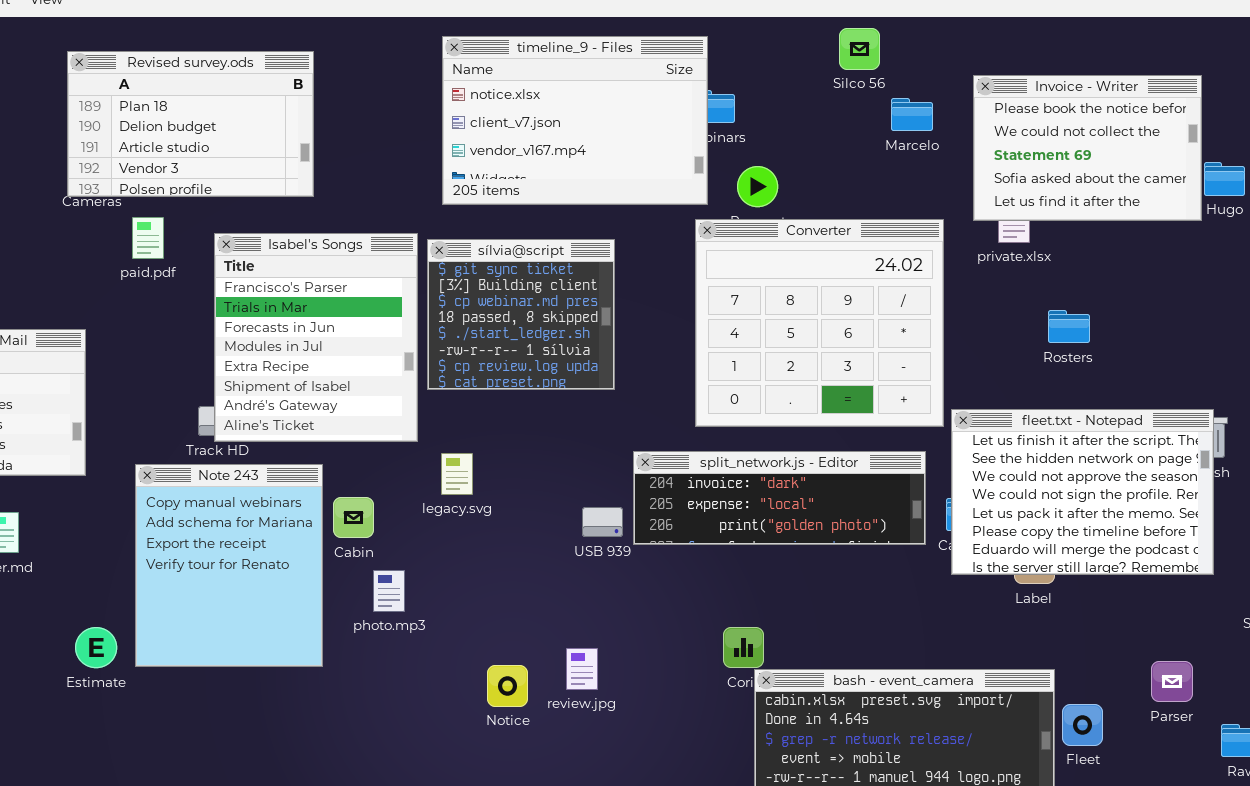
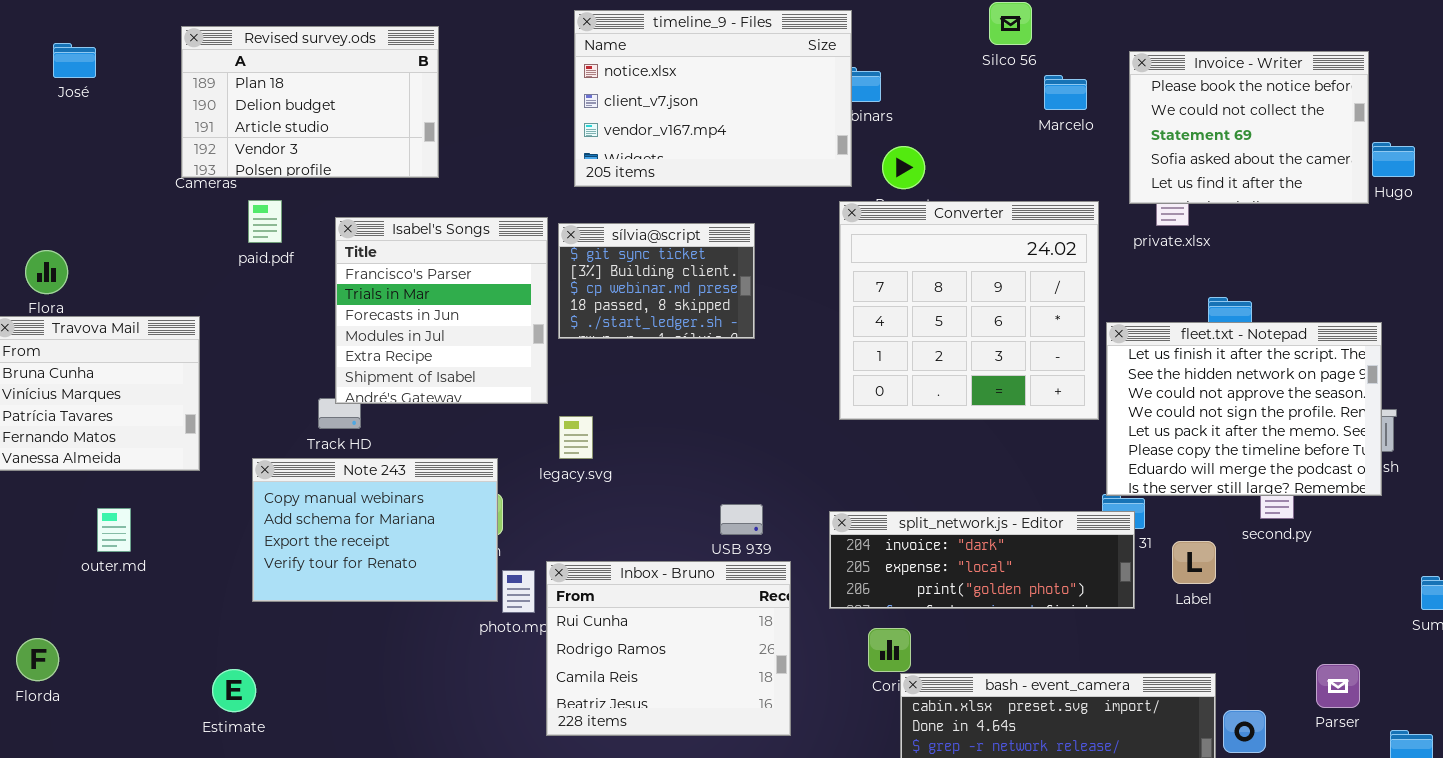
Isabel's Songs: [214,233,418,442] -> [335,217,548,404], resized
sílvia@script: [427,239,615,390] -> [558,223,755,339], resized
fleet.txt - Notepad: [951,409,1214,575] -> [1106,322,1382,496], moved
split_network.js - Editor: [633,451,926,545] -> [829,511,1135,609], moved
legacy.svg: [441,453,473,495] -> [559,416,593,459], moved
Note 243: [135,464,323,667] -> [252,458,498,602], resized
Inbox - Bruno: none -> [546,561,791,736], opened
Estimate: [75,627,117,668] -> [212,669,256,712], moved

